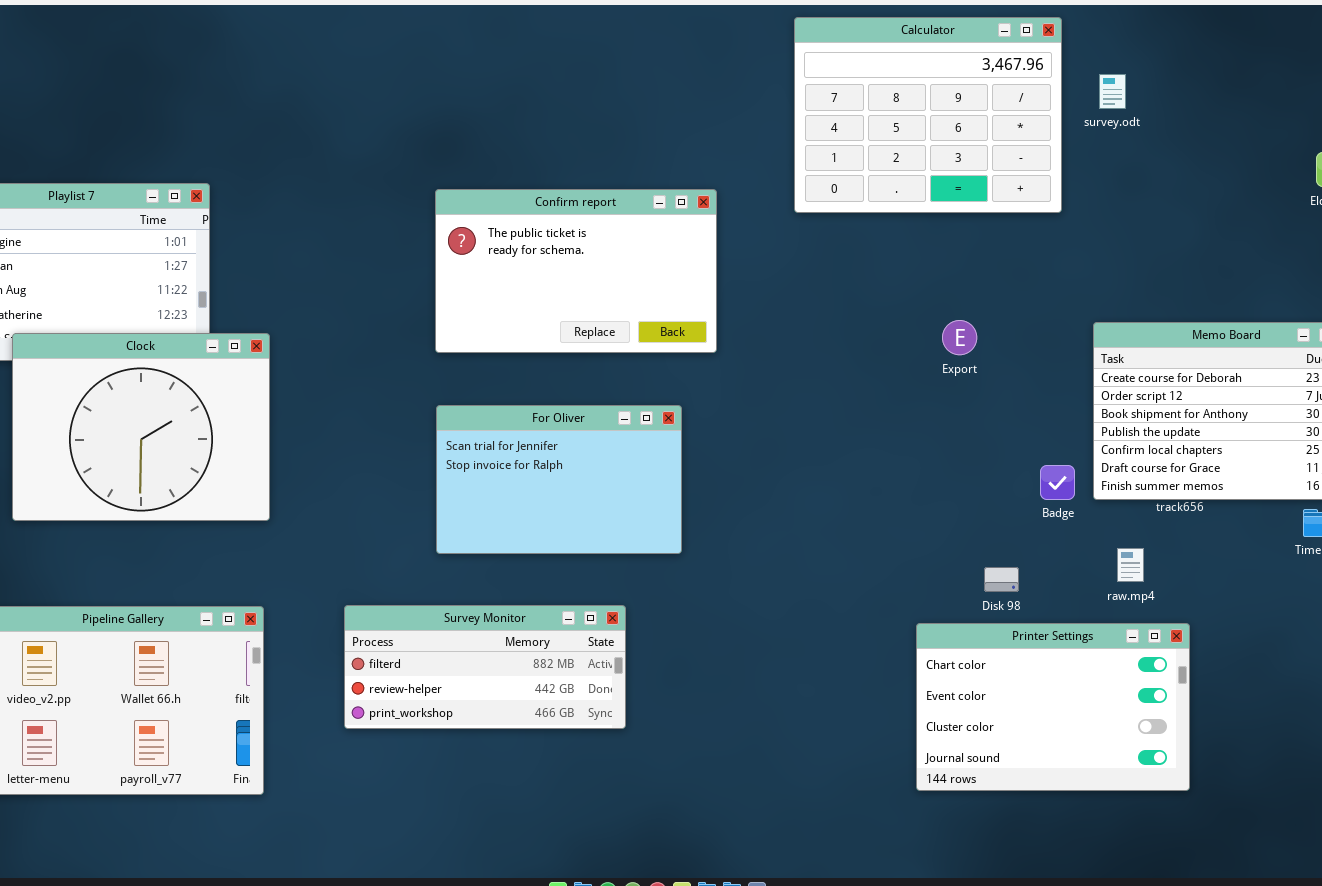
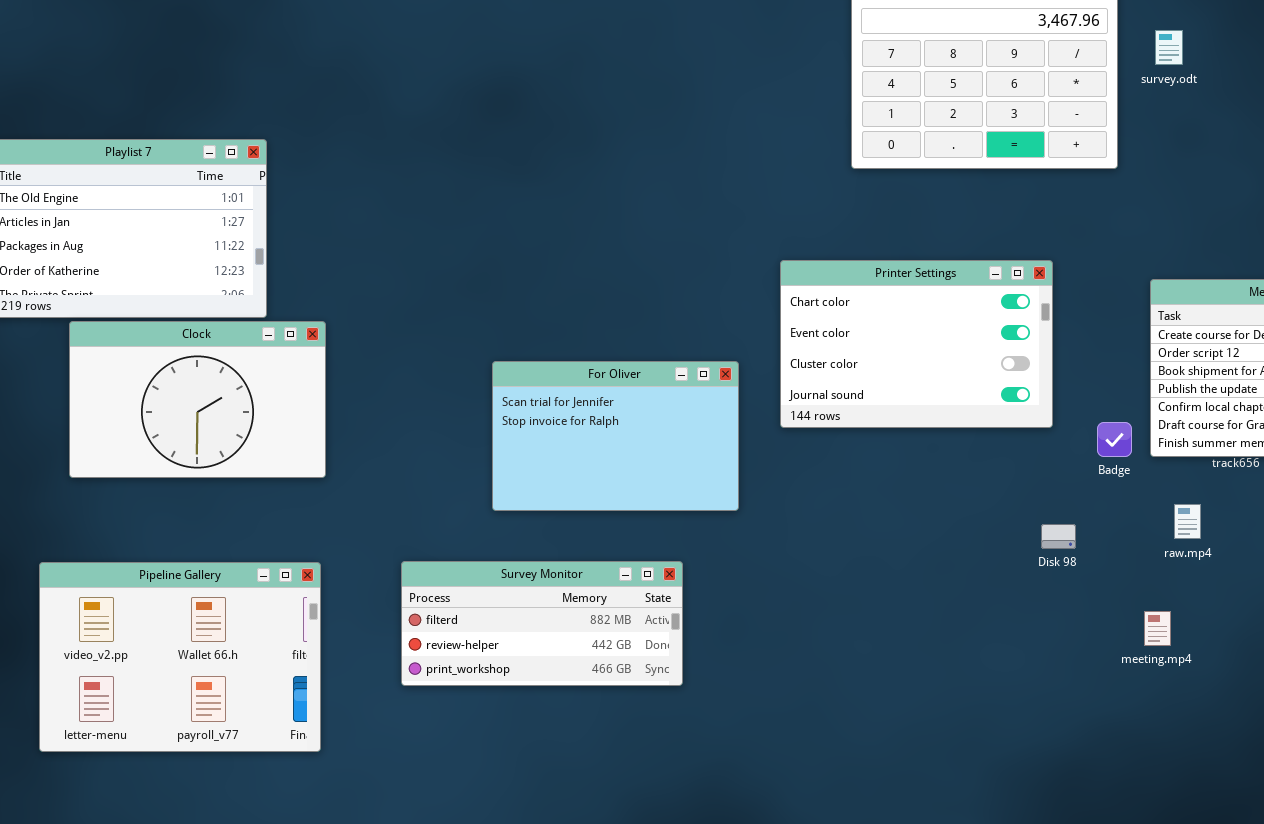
Confirm report: [435,189,717,353] -> none, closed
Clock: [12,333,270,521] -> [69,321,326,478], resized
Printer Settings: [916,623,1190,791] -> [780,260,1053,428], moved

